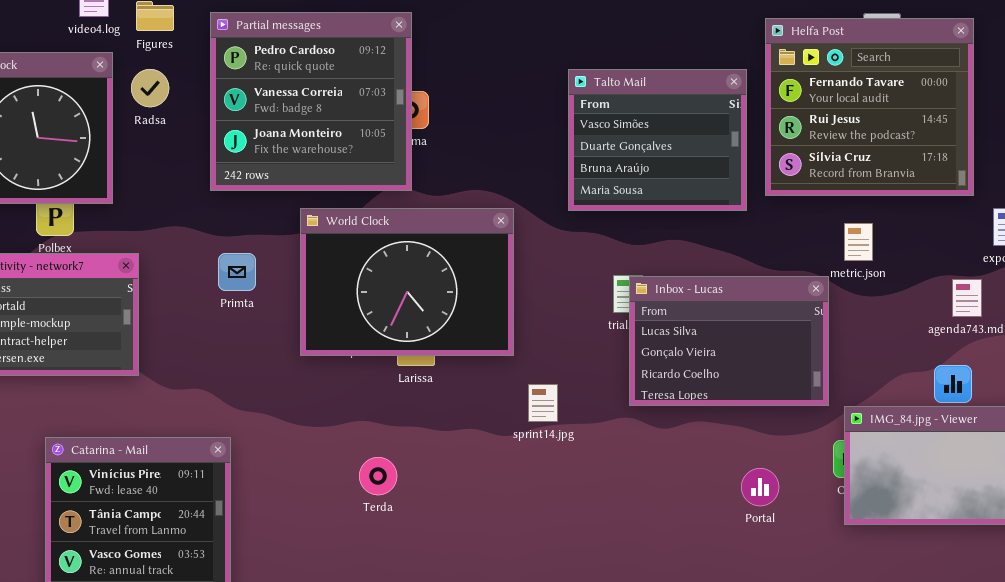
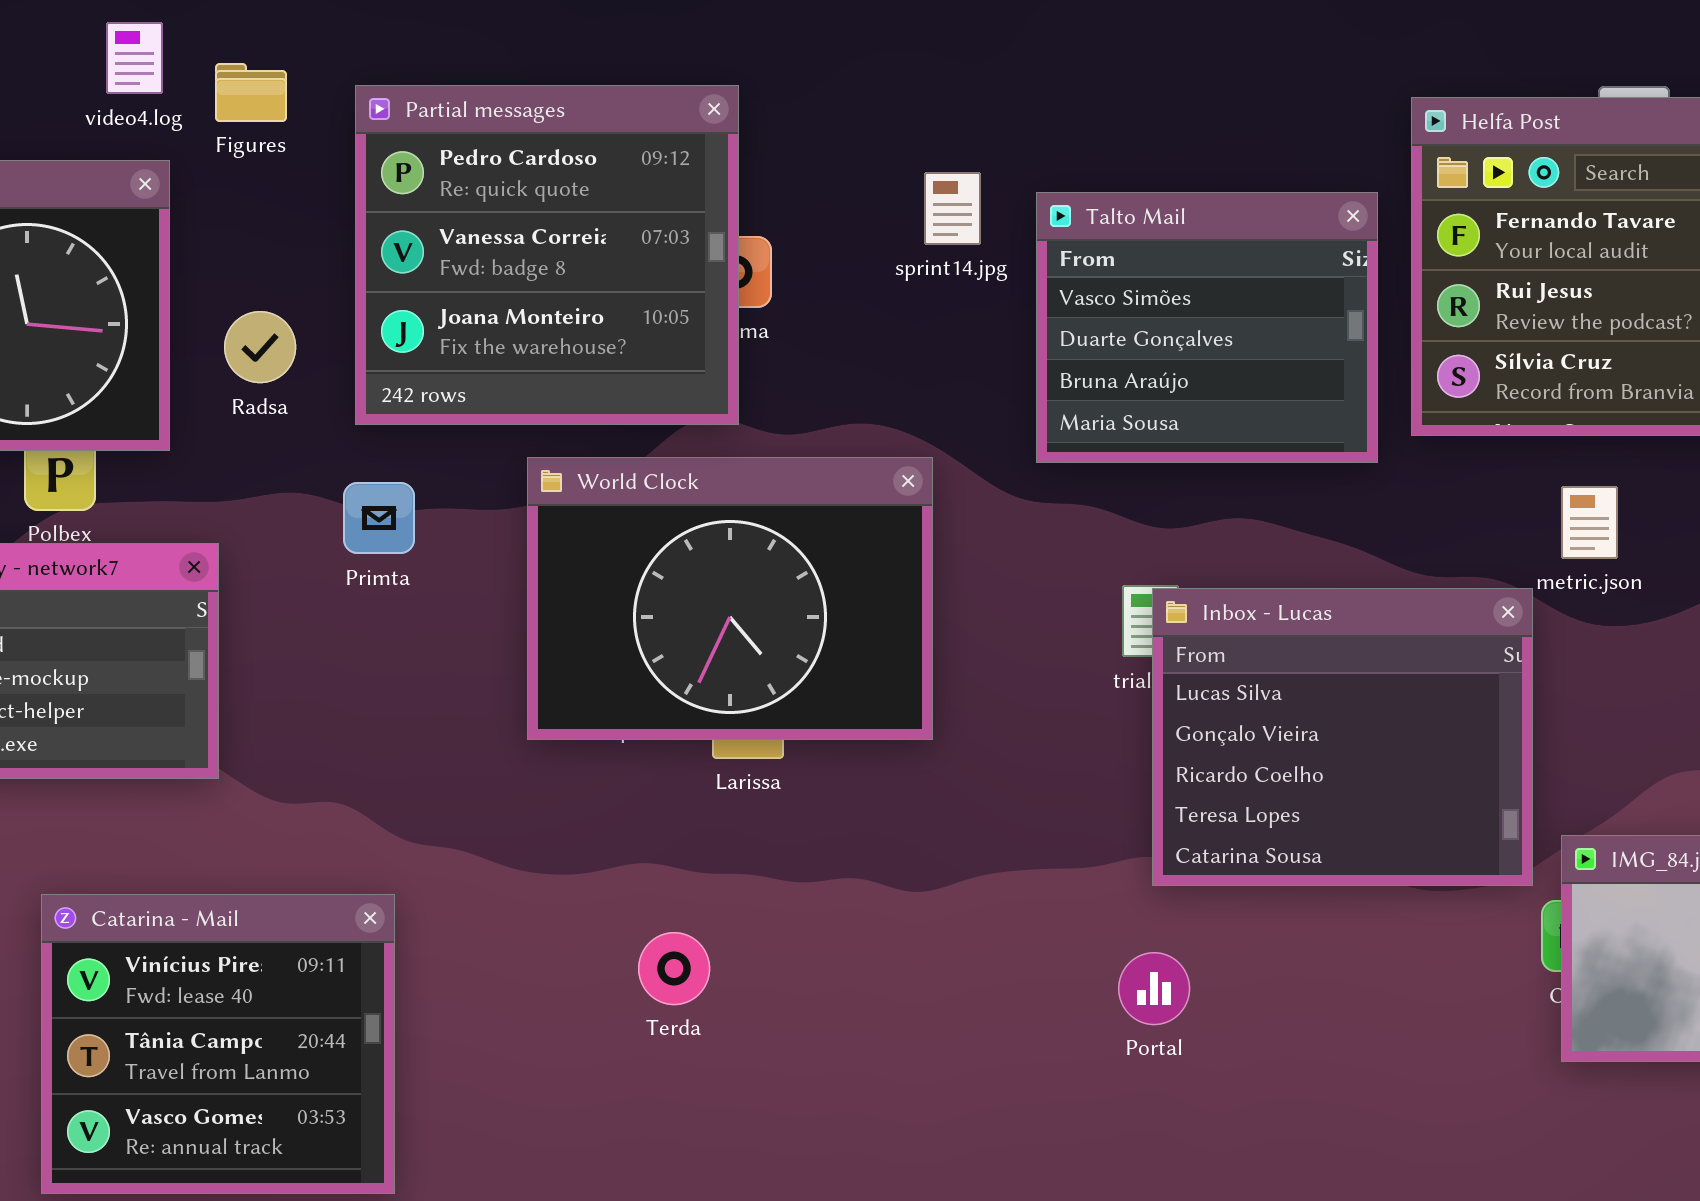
Radsa: [131,69,169,107] -> [224,311,296,383], moved
Primta: [218,253,256,291] -> [343,482,415,554], moved
Inbox - Lucas: [629,276,829,406] -> [1152,588,1533,886], resized
sprint14.jpg: [528,384,558,422] -> [924,172,981,245], moved
Portal: [741,468,779,506] -> [1118,952,1190,1025], moved

